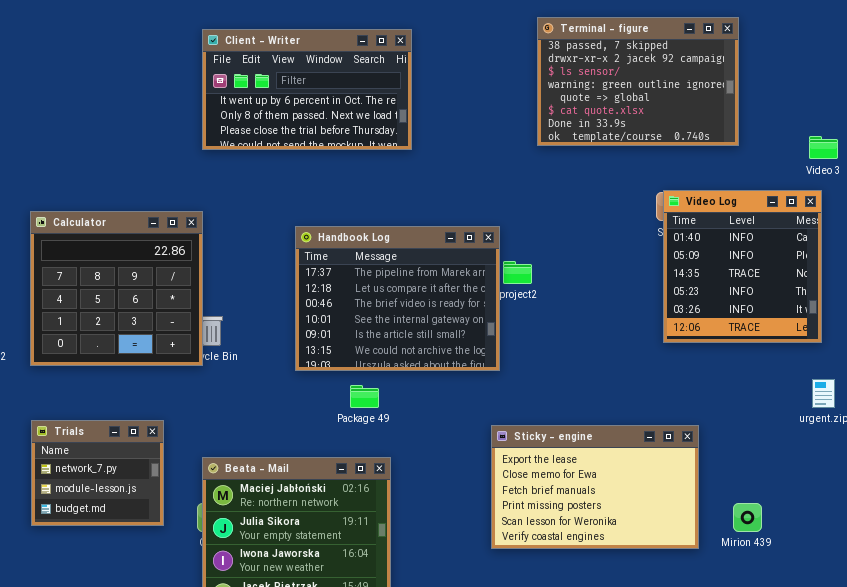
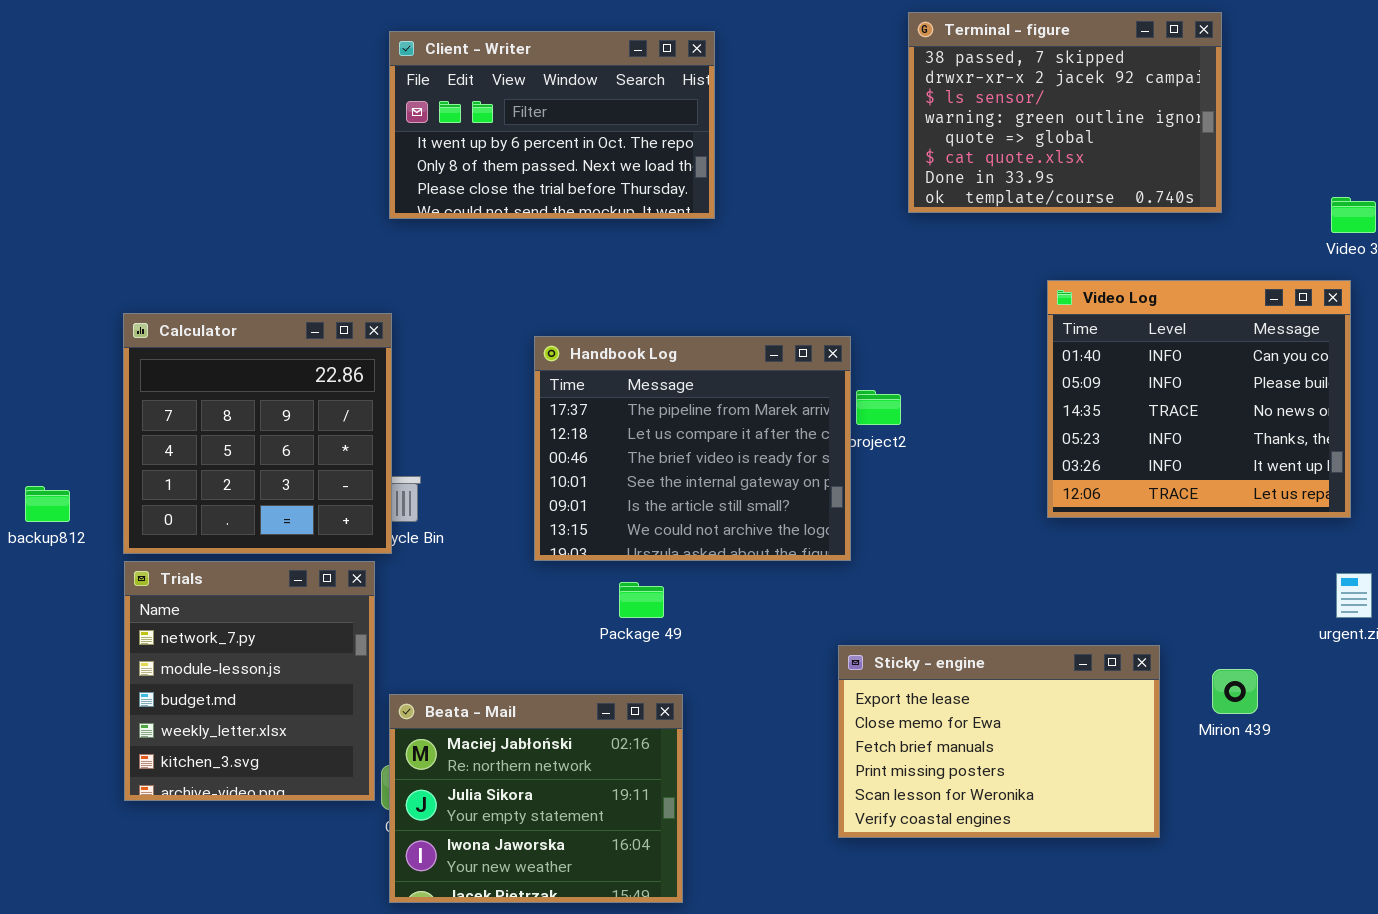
Video Log: [663,190,822,343] -> [1047,280,1351,518], resized
Trials: [31,420,164,526] -> [124,561,375,801], resized
Mirion 439: [733,503,762,532] -> [1212,669,1258,714], moved

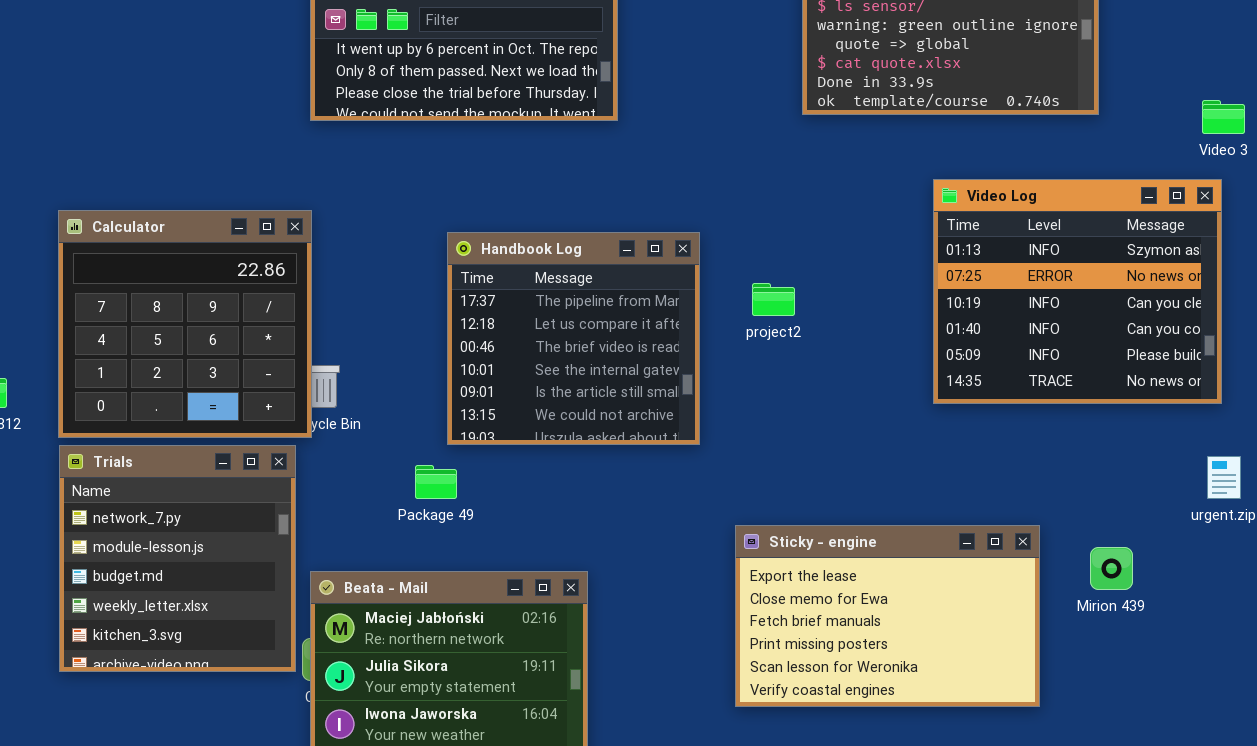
Video Log: [1047,280,1351,518] -> [933,179,1222,404], scrolled up 3 rows
Handbook Log: [534,336,851,561] -> [447,232,700,445], resized
Package 49: [619,582,664,618] -> [415,465,457,499], moved

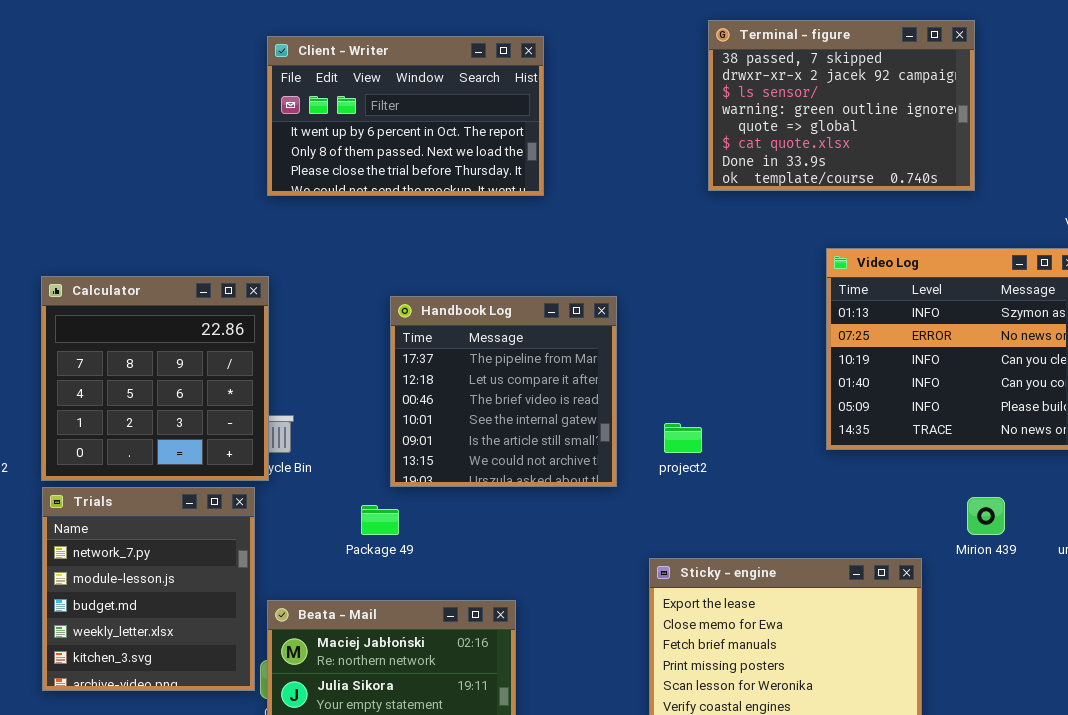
project2: [752,283,795,316] -> [664,423,702,453], moved
Mirion 439: [1090,547,1133,590] -> [967,497,1005,535], moved

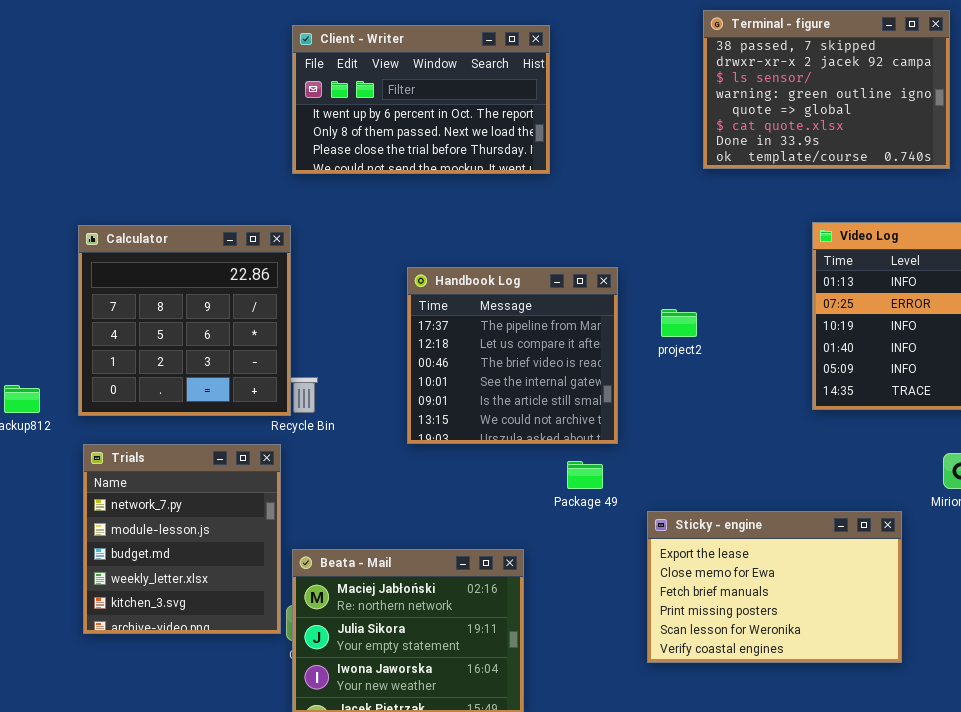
Calculator: [41,276,269,481] -> [78,225,291,416], moved
project2: [664,423,702,453] -> [661,309,697,337], moved
Package 49: [361,505,399,535] -> [567,461,603,489], moved

